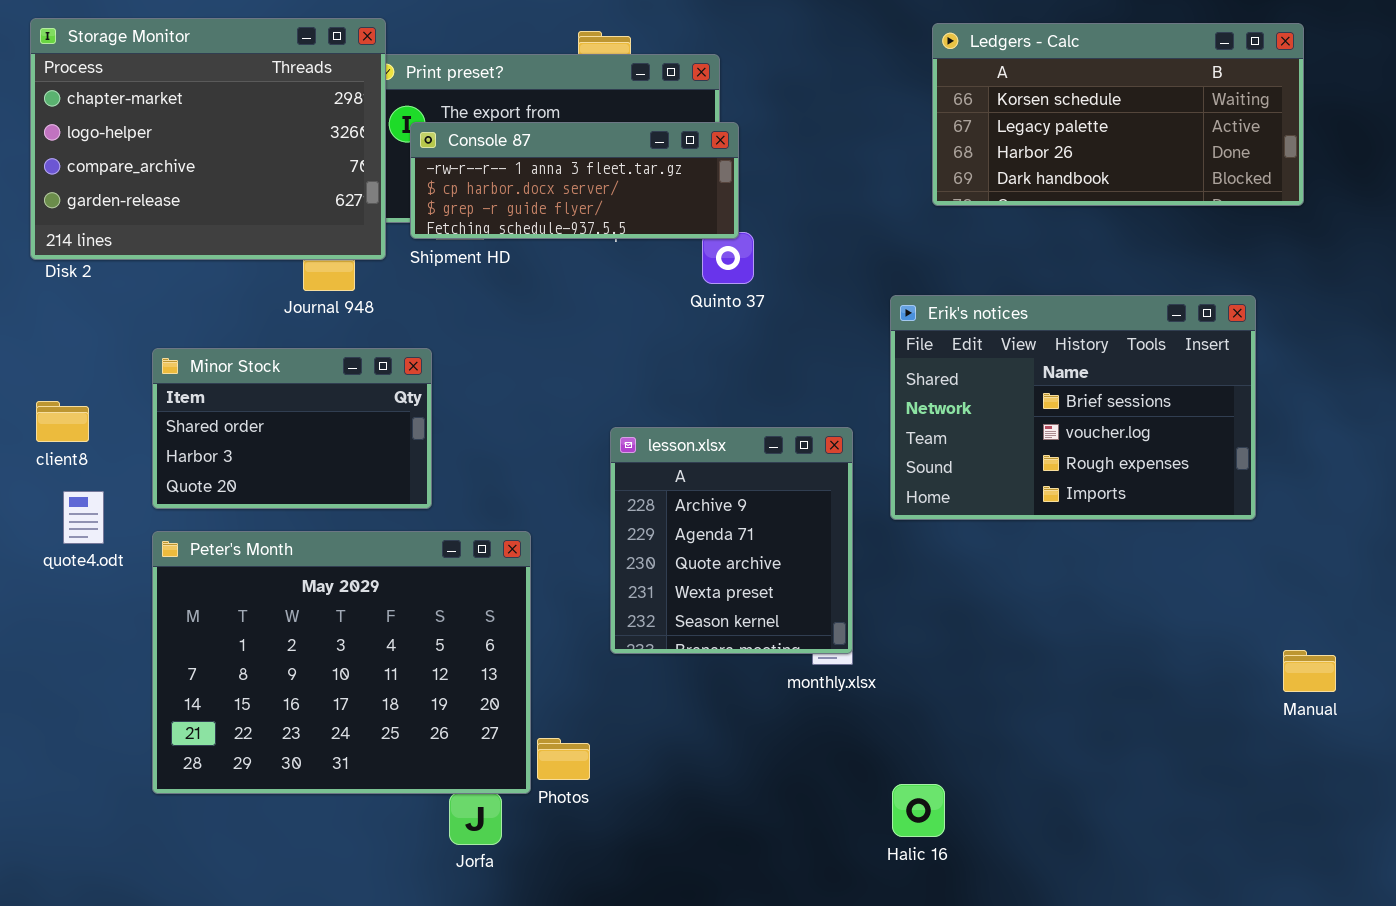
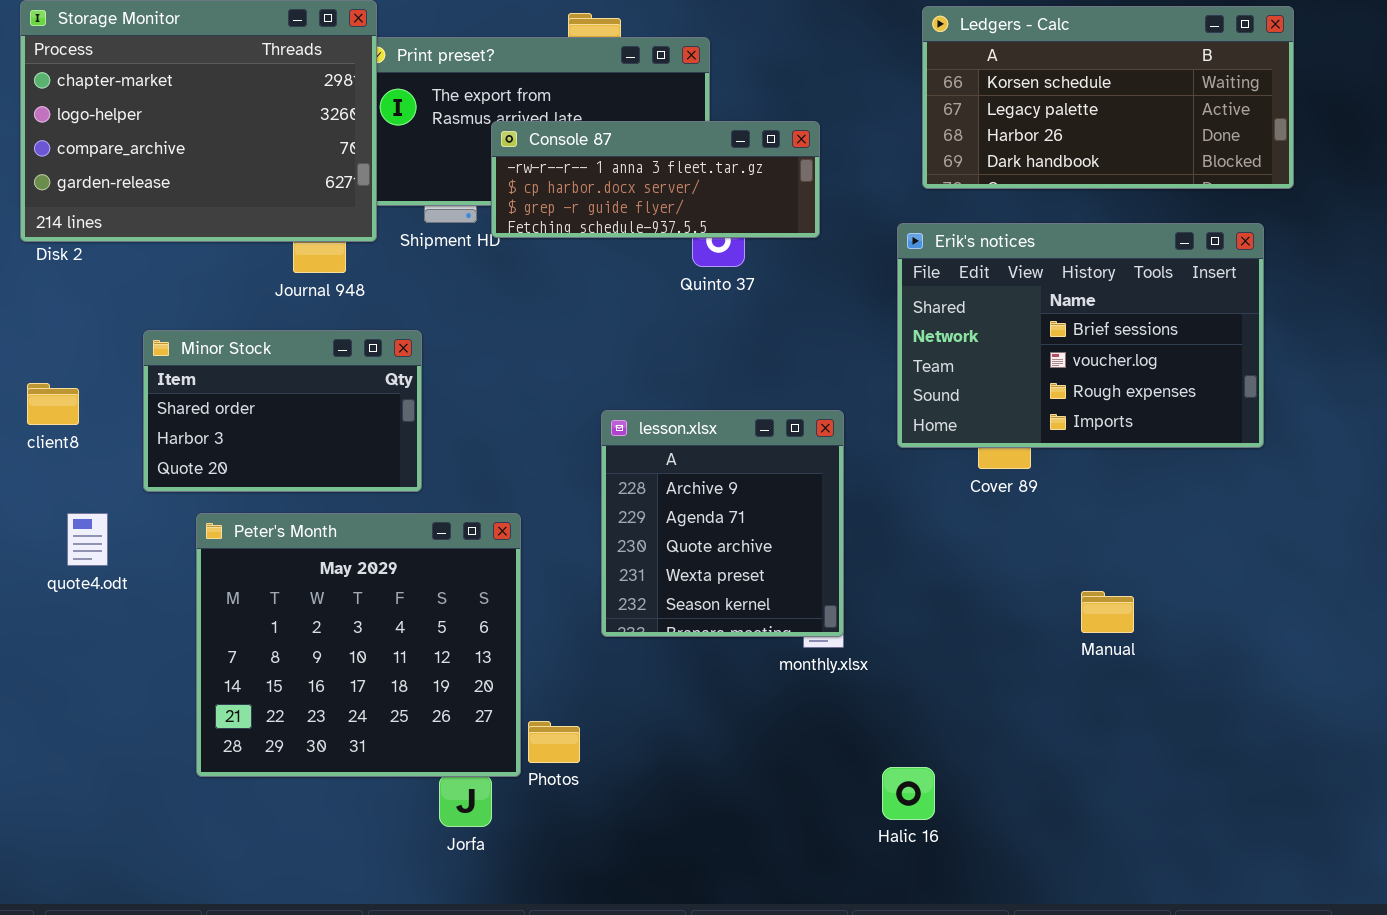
Console 87: [410,122,739,239] -> [491,121,820,238], moved
Erik's notices: [890,295,1256,520] -> [897,223,1264,448], moved
quote4.odt: [63,491,104,544] -> [67,513,108,566], moved
Peter's Month: [152,531,531,794] -> [196,513,521,777], resized
Manual: [1283,650,1336,692] -> [1081,591,1134,633], moved

